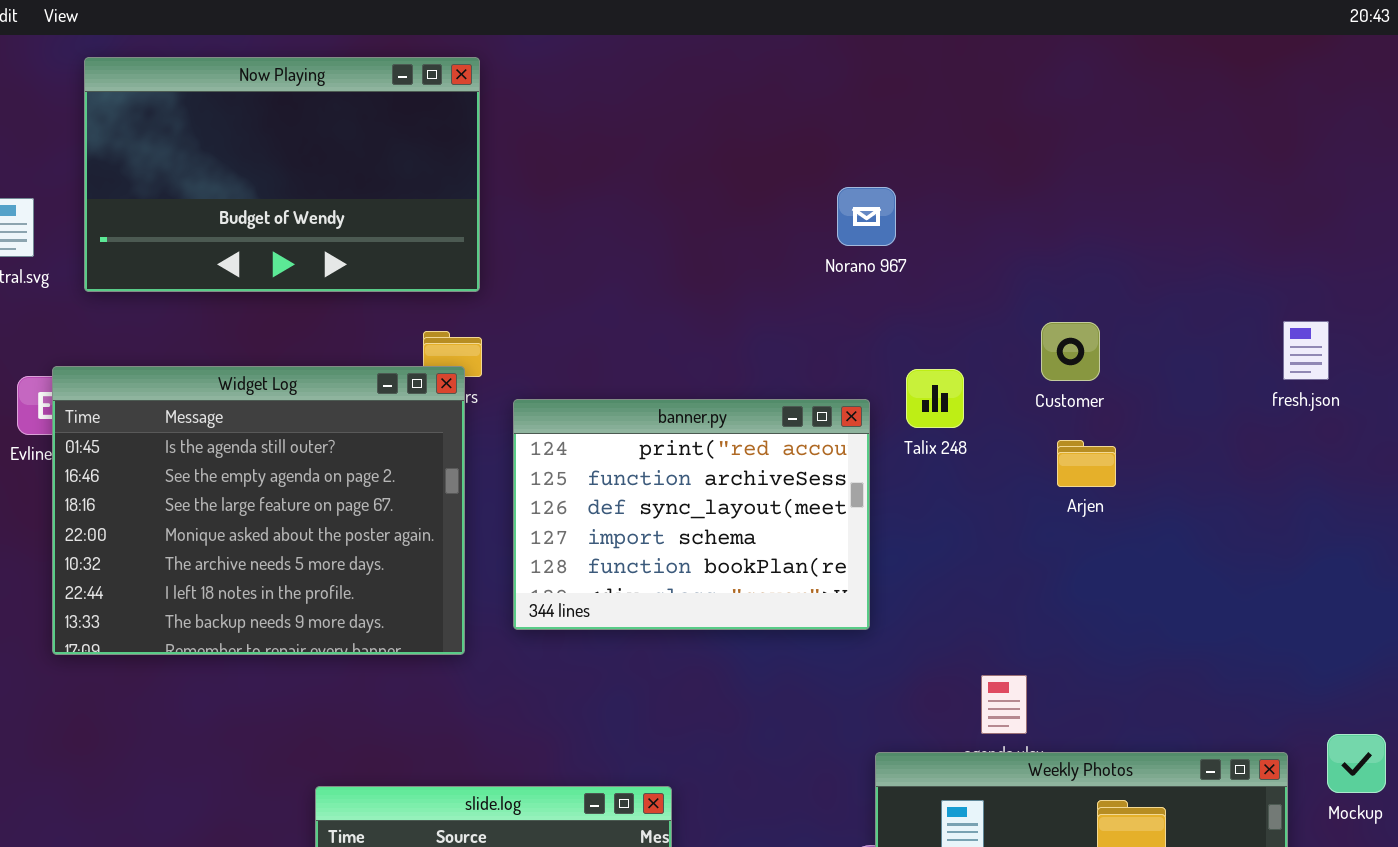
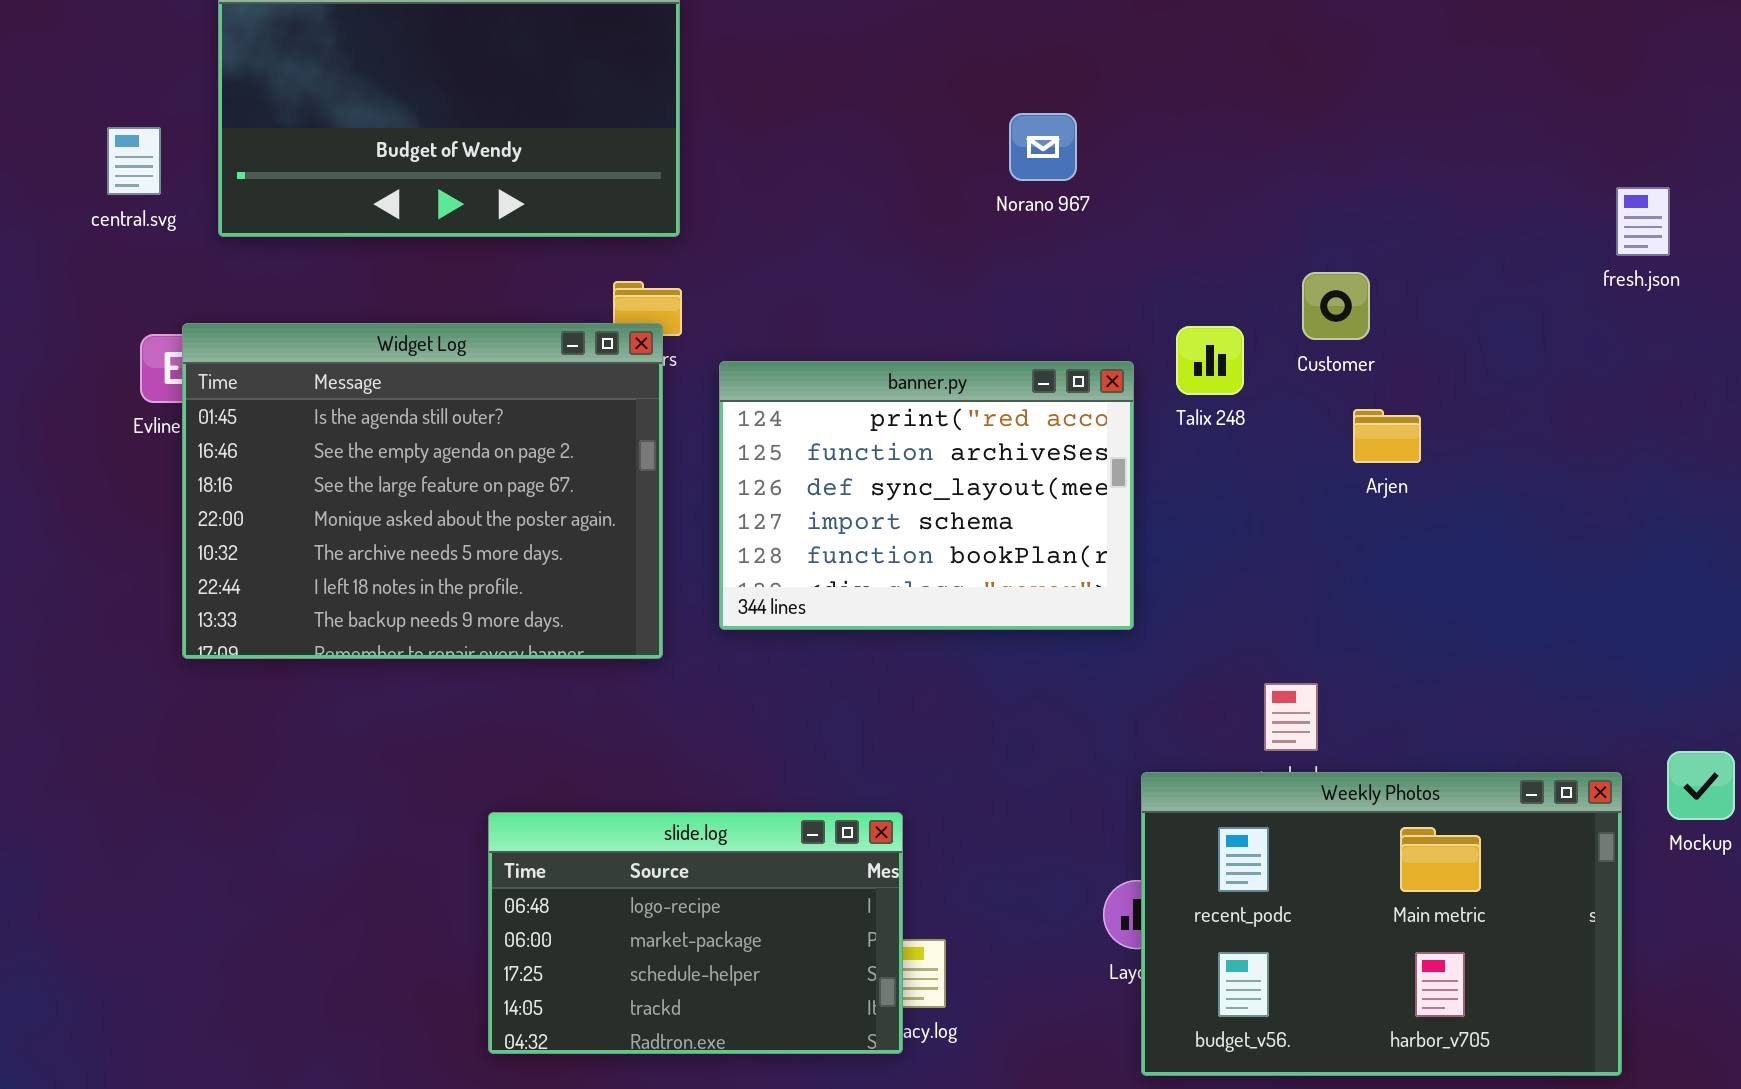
Norano 967: [837,187,896,246] -> [1009,113,1077,181], moved
fresh.json: [1283,321,1329,380] -> [1616,187,1670,256], moved
Customer: [1041,322,1100,381] -> [1302,272,1370,340], moved

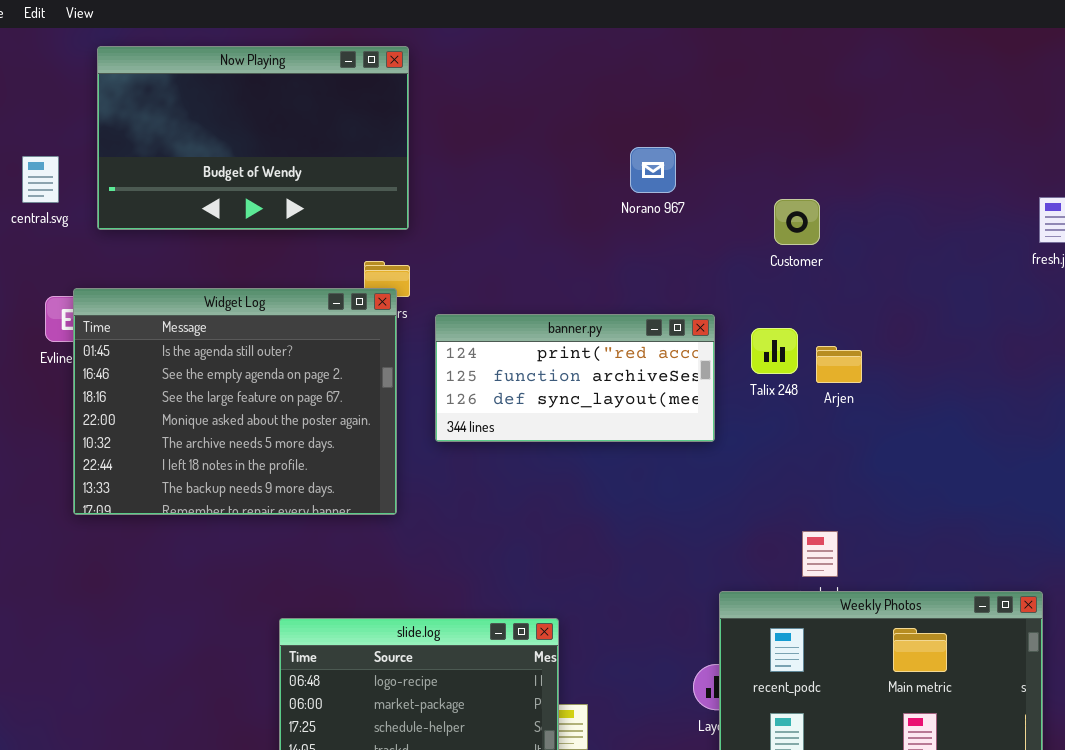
Customer: [1302,272,1370,340] -> [774,199,820,245], moved
Talix 248: [1176,326,1244,395] -> [751,328,798,374], moved
banner.py: [719,361,1134,630] -> [435,314,715,442], resized
Arjen: [1353,409,1421,463] -> [816,346,862,383], moved

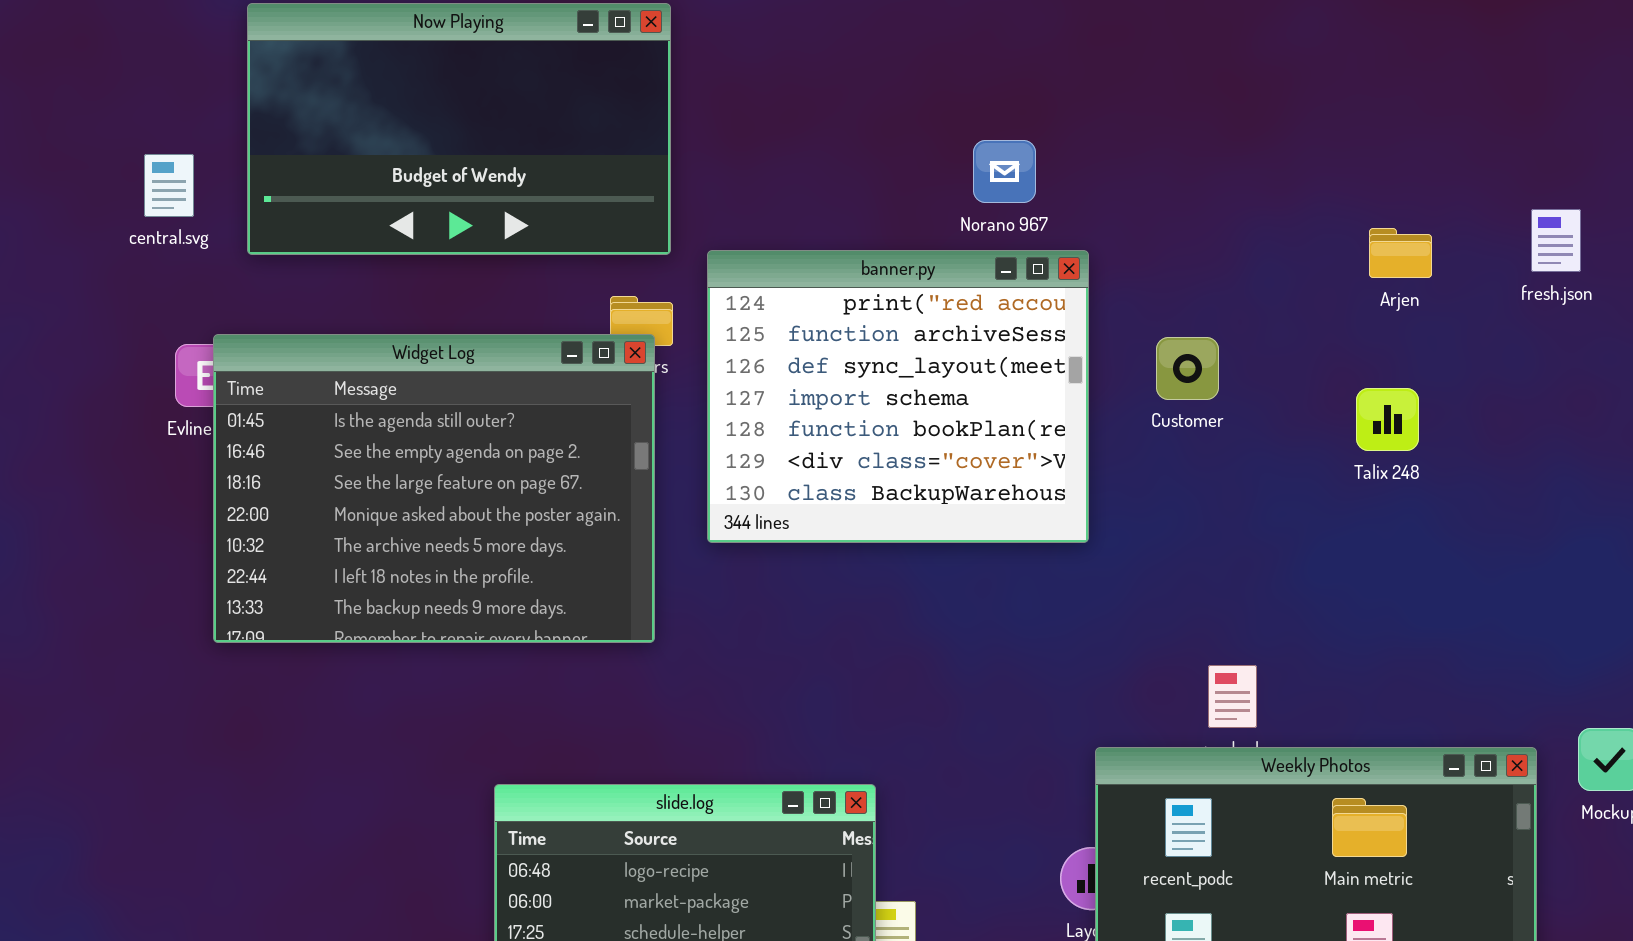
Customer: [774,199,820,245] -> [1156,337,1219,400], moved
banner.py: [435,314,715,442] -> [707,250,1089,543], resized
Talix 248: [751,328,798,374] -> [1356,388,1419,451], moved
Arjen: [816,346,862,383] -> [1369,228,1432,278], moved

